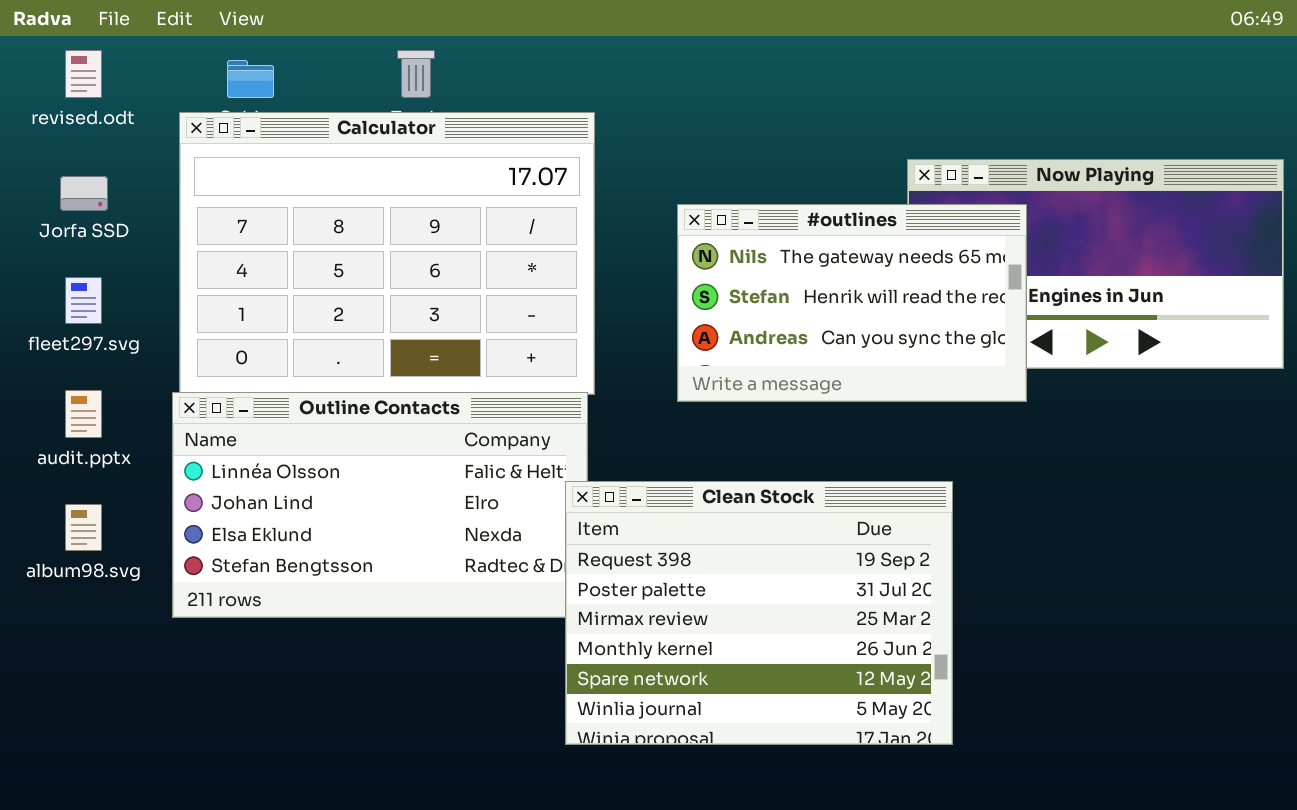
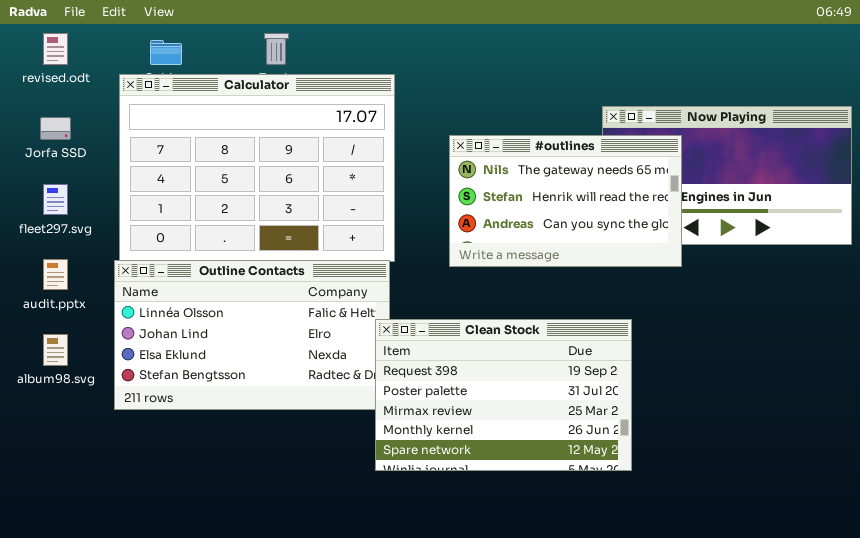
Clean Stock: [565,481,953,745] -> [375,319,632,471], resized

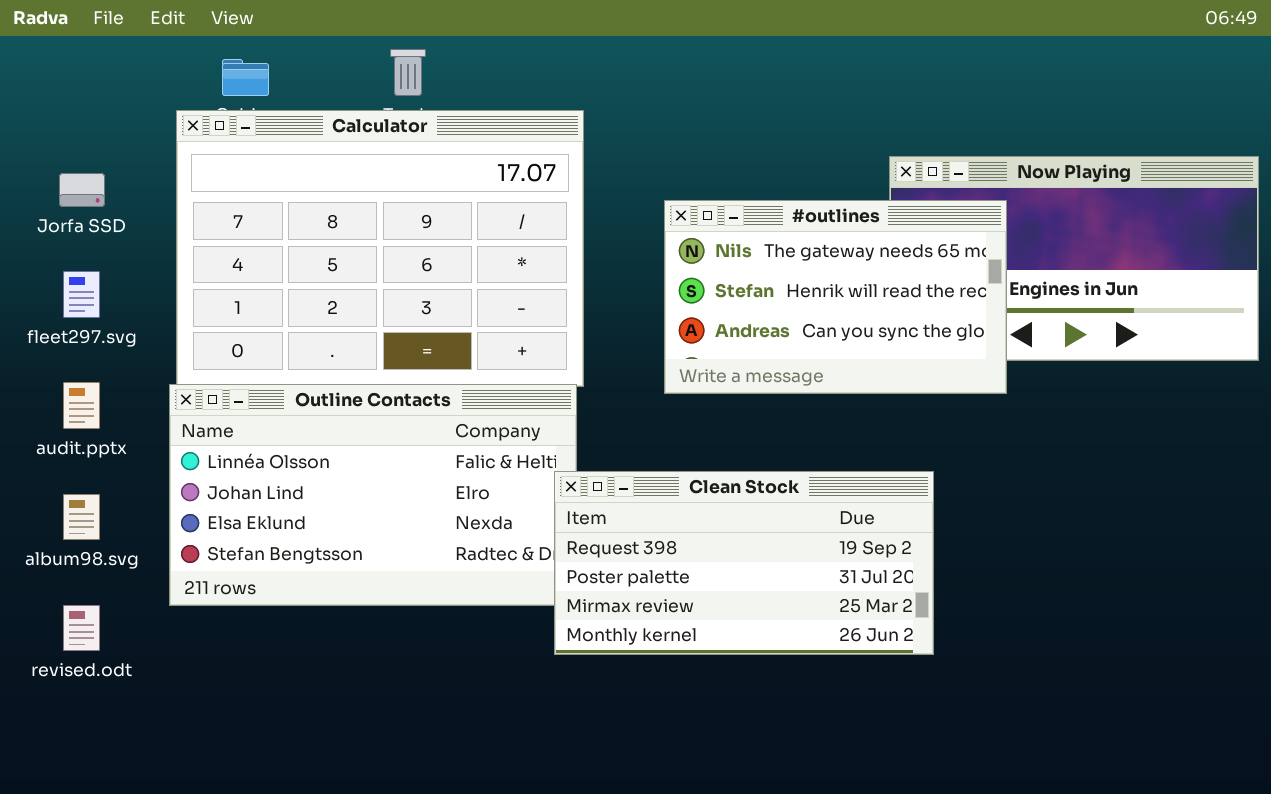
revised.odt: [43,33,68,65] -> [63,605,100,651], moved
Clean Stock: [375,319,632,471] -> [554,471,934,655], resized

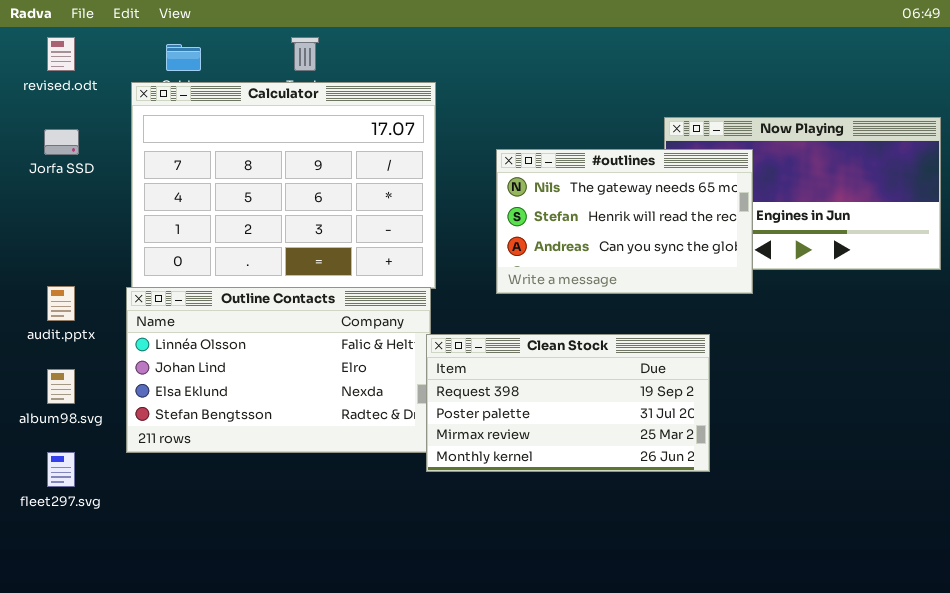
fleet297.svg: [63,271,100,318] -> [47,452,75,487], moved
Clean Stock: [554,471,934,655] -> [426,334,710,472], moved
revised.odt: [63,605,100,651] -> [47,37,75,71], moved

